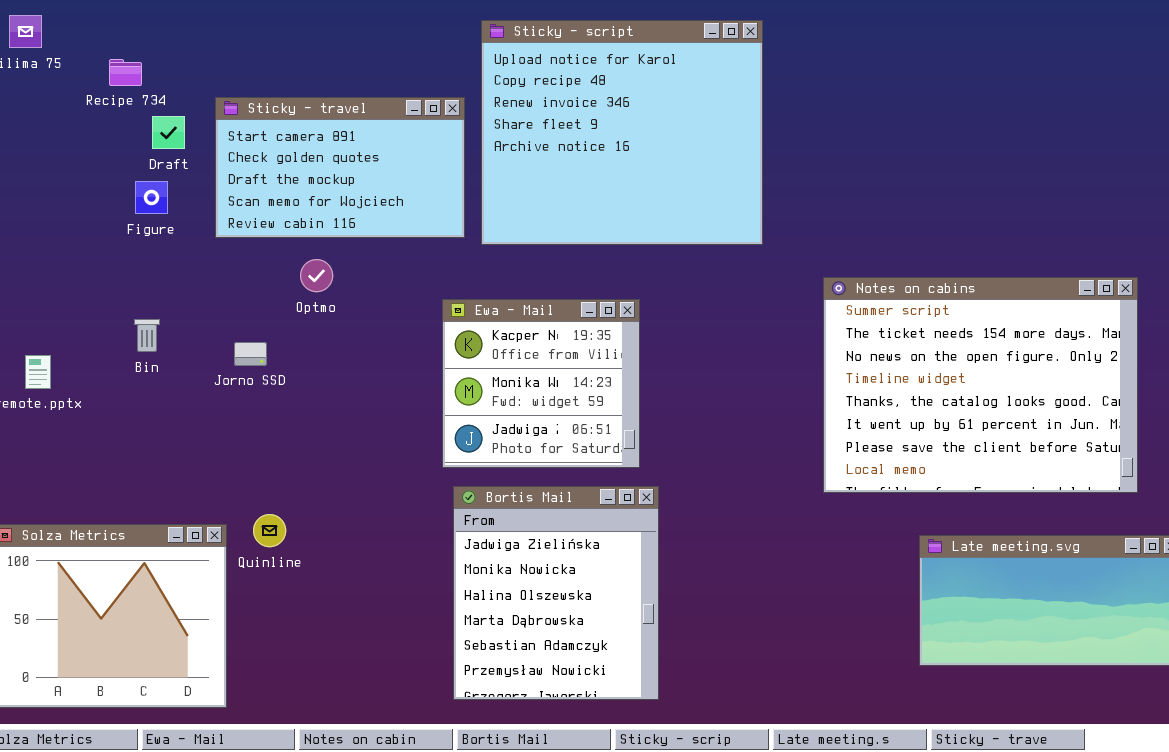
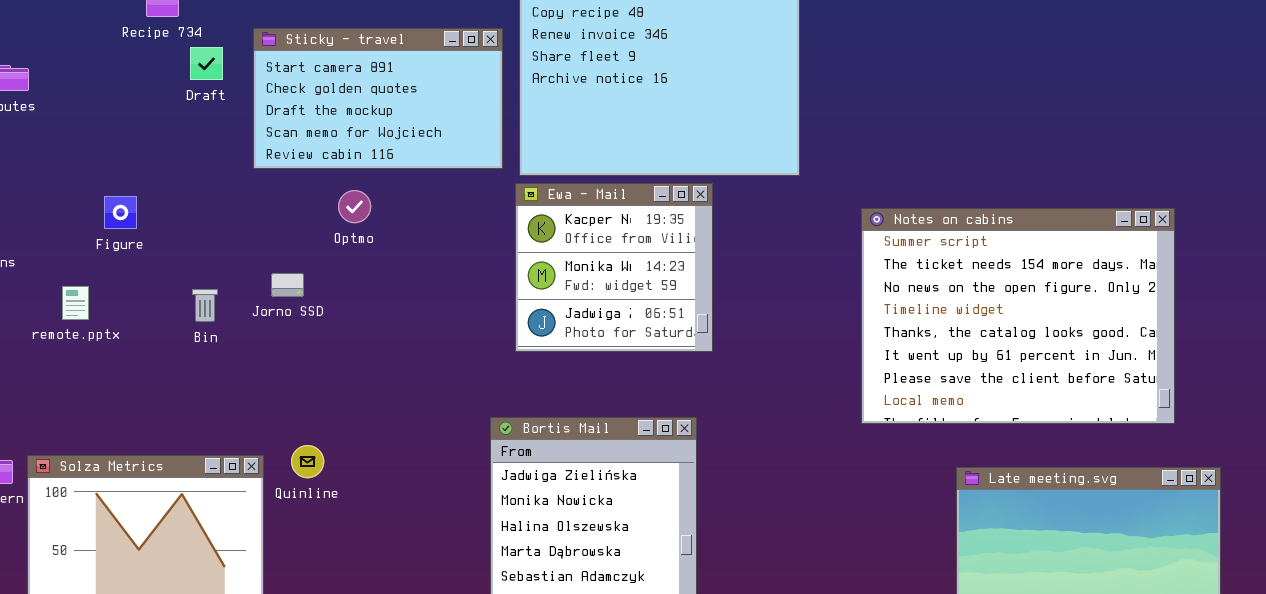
Figure: [135,181,168,214] -> [104,196,137,229], moved
Ewa - Mail: [442,299,640,468] -> [515,183,713,352], moved
Bin: [134,319,160,352] -> [192,289,218,322], moved

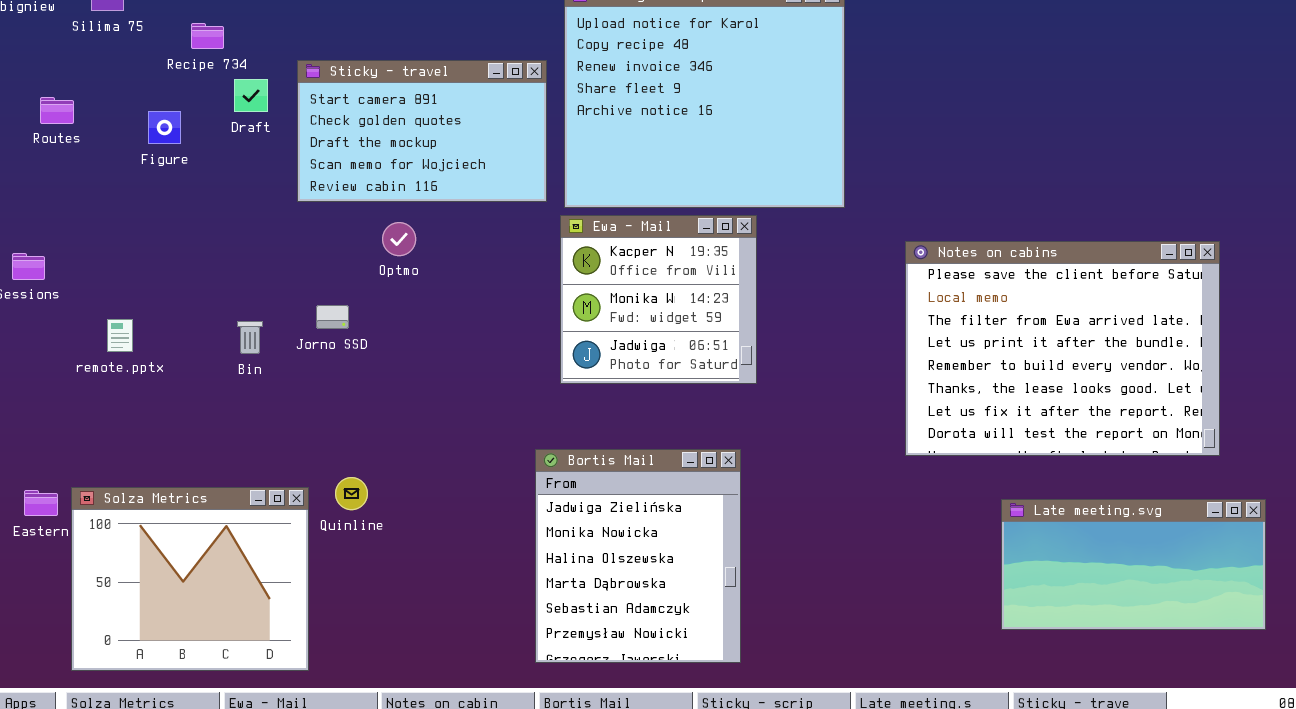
Figure: [104,196,137,229] -> [148,111,181,144], moved
Notes on cabins: [861,208,1175,424] -> [905,241,1220,456], scrolled down 6 rows

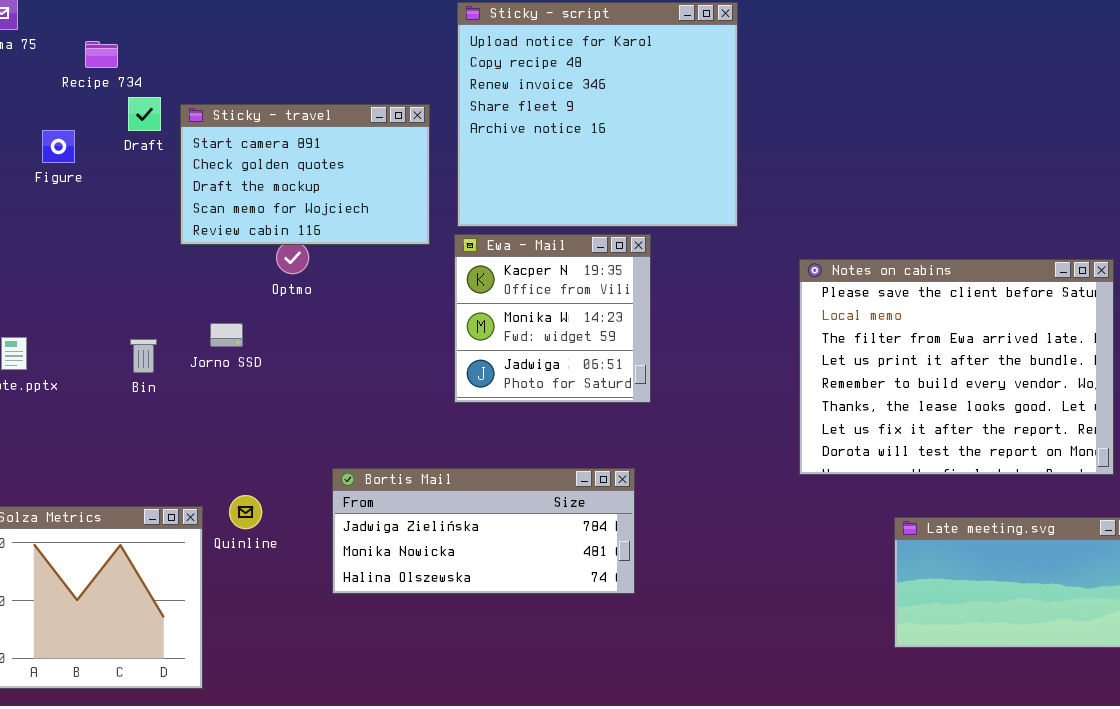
Sticky - travel: [297,60,547,202] -> [180,104,430,245], moved
Bortis Mail: [535,449,741,663] -> [332,468,635,594], resized

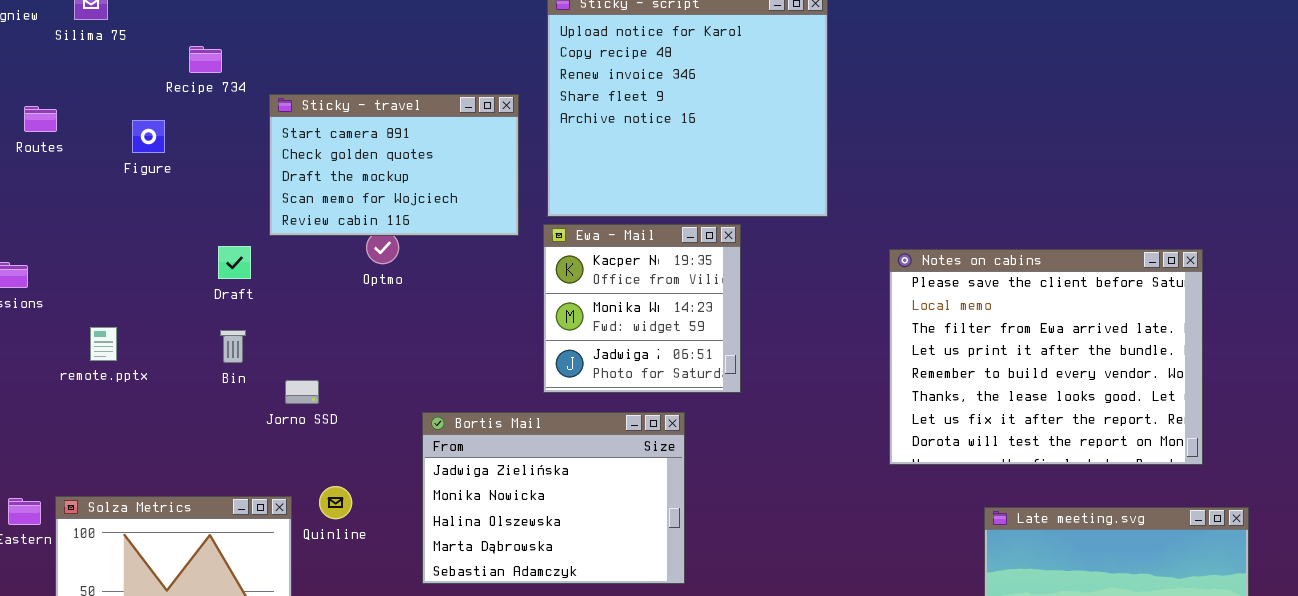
Recipe 734: [85,41,118,68] -> [189,46,222,73], moved
Draft: [128,97,161,131] -> [218,246,251,279], moved
Jorno SSD: [210,323,243,347] -> [285,380,319,404], moved
Bortis Mail: [332,468,635,594] -> [422,412,685,584], resized

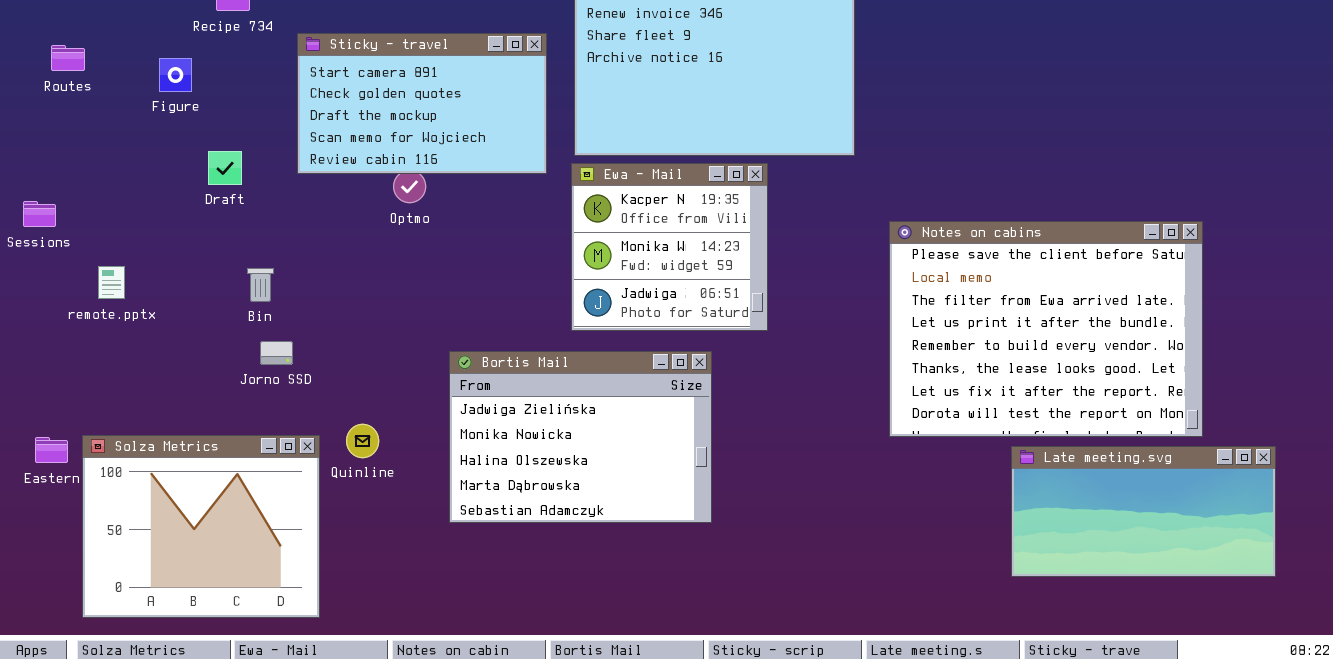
Draft: [218,246,251,279] -> [208,151,242,185], moved
Notes on cabins: [889,249,1203,465] -> [889,221,1203,437], moved
remote.pptx: [90,327,117,361] -> [98,266,125,299], moved
Jorno SSD: [285,380,319,404] -> [260,341,293,365], moved

